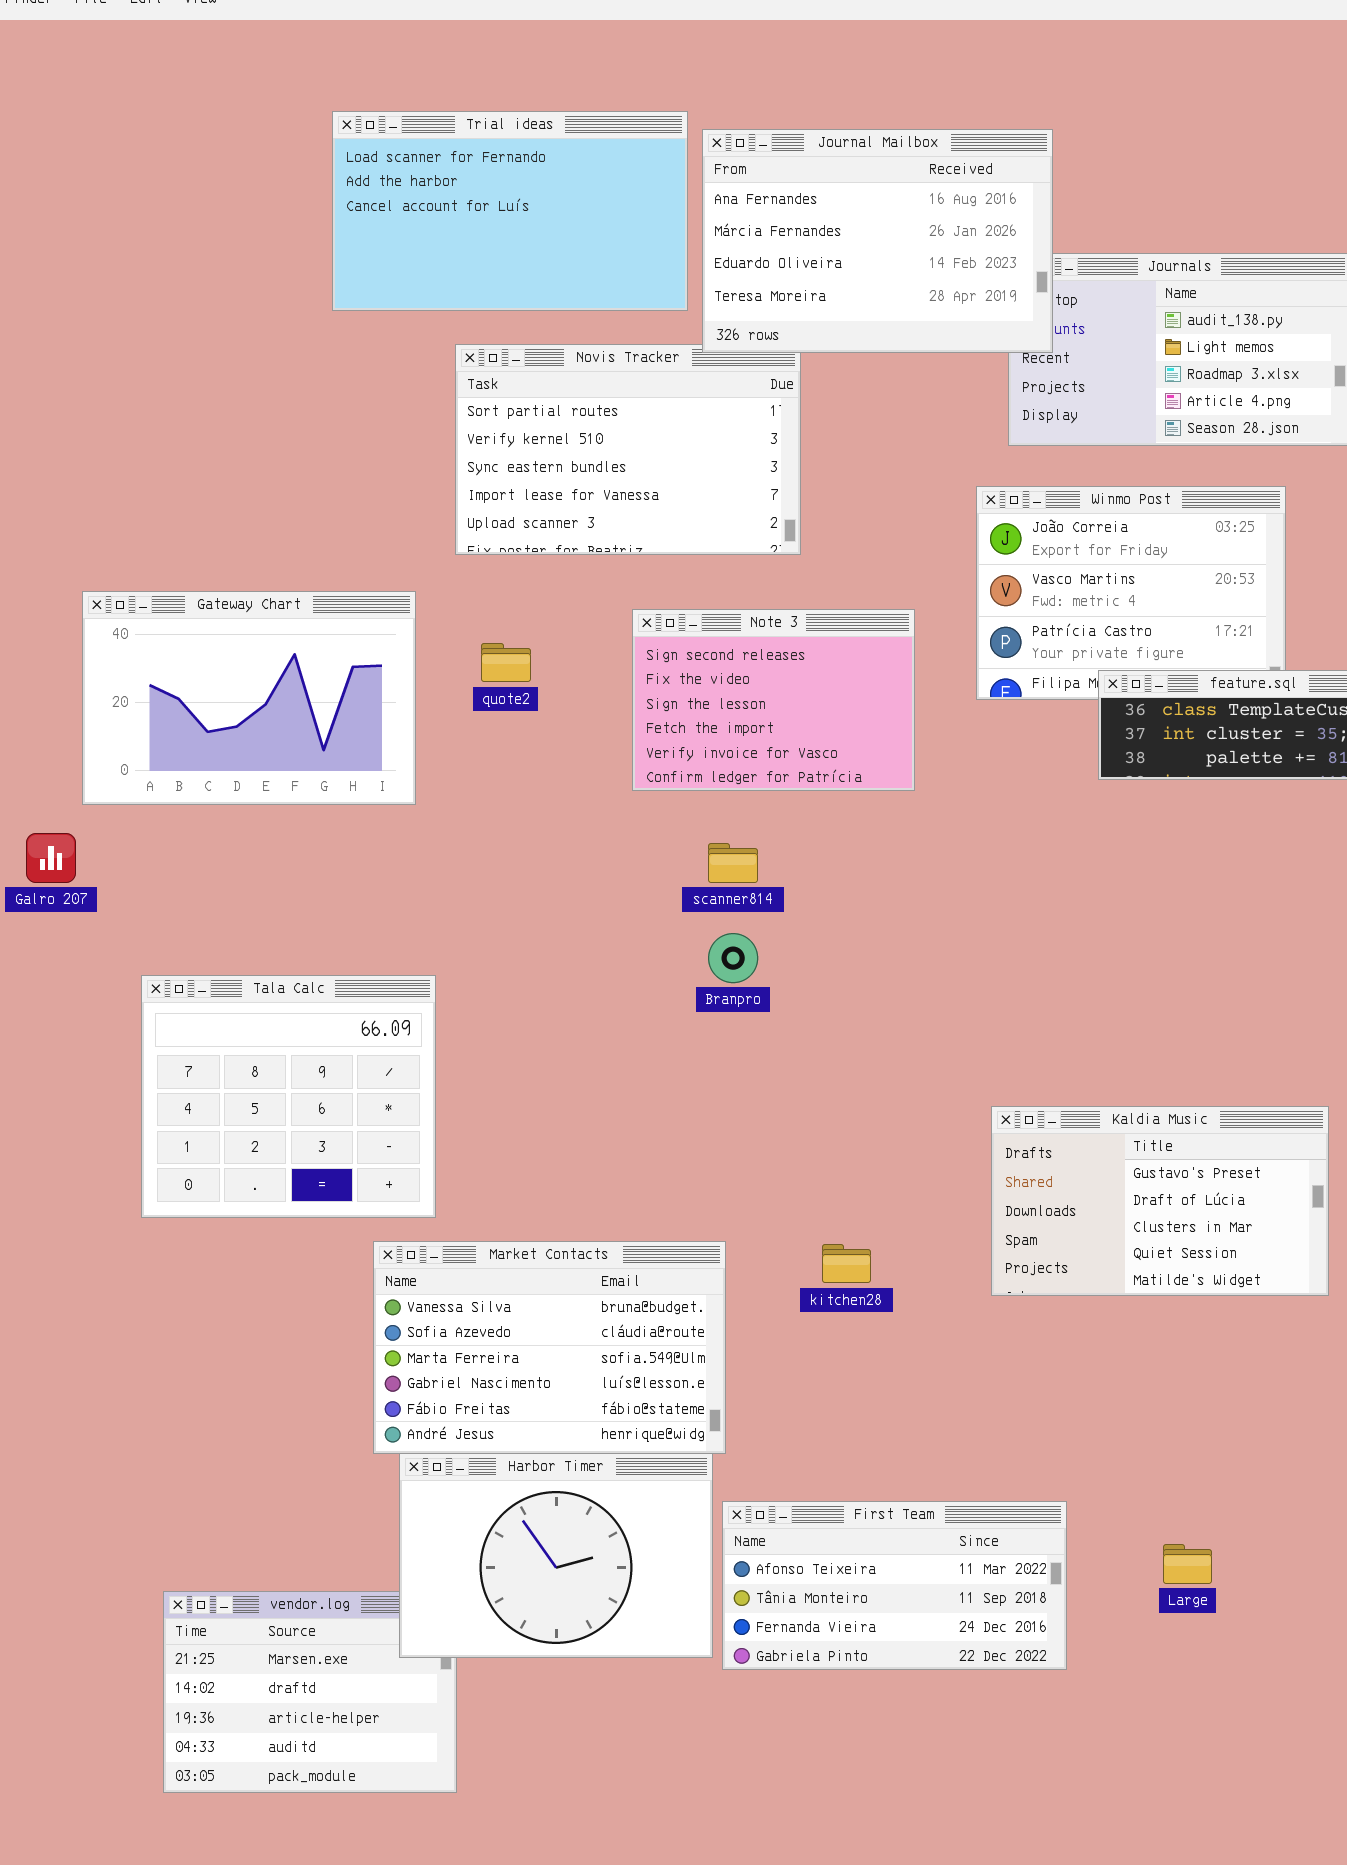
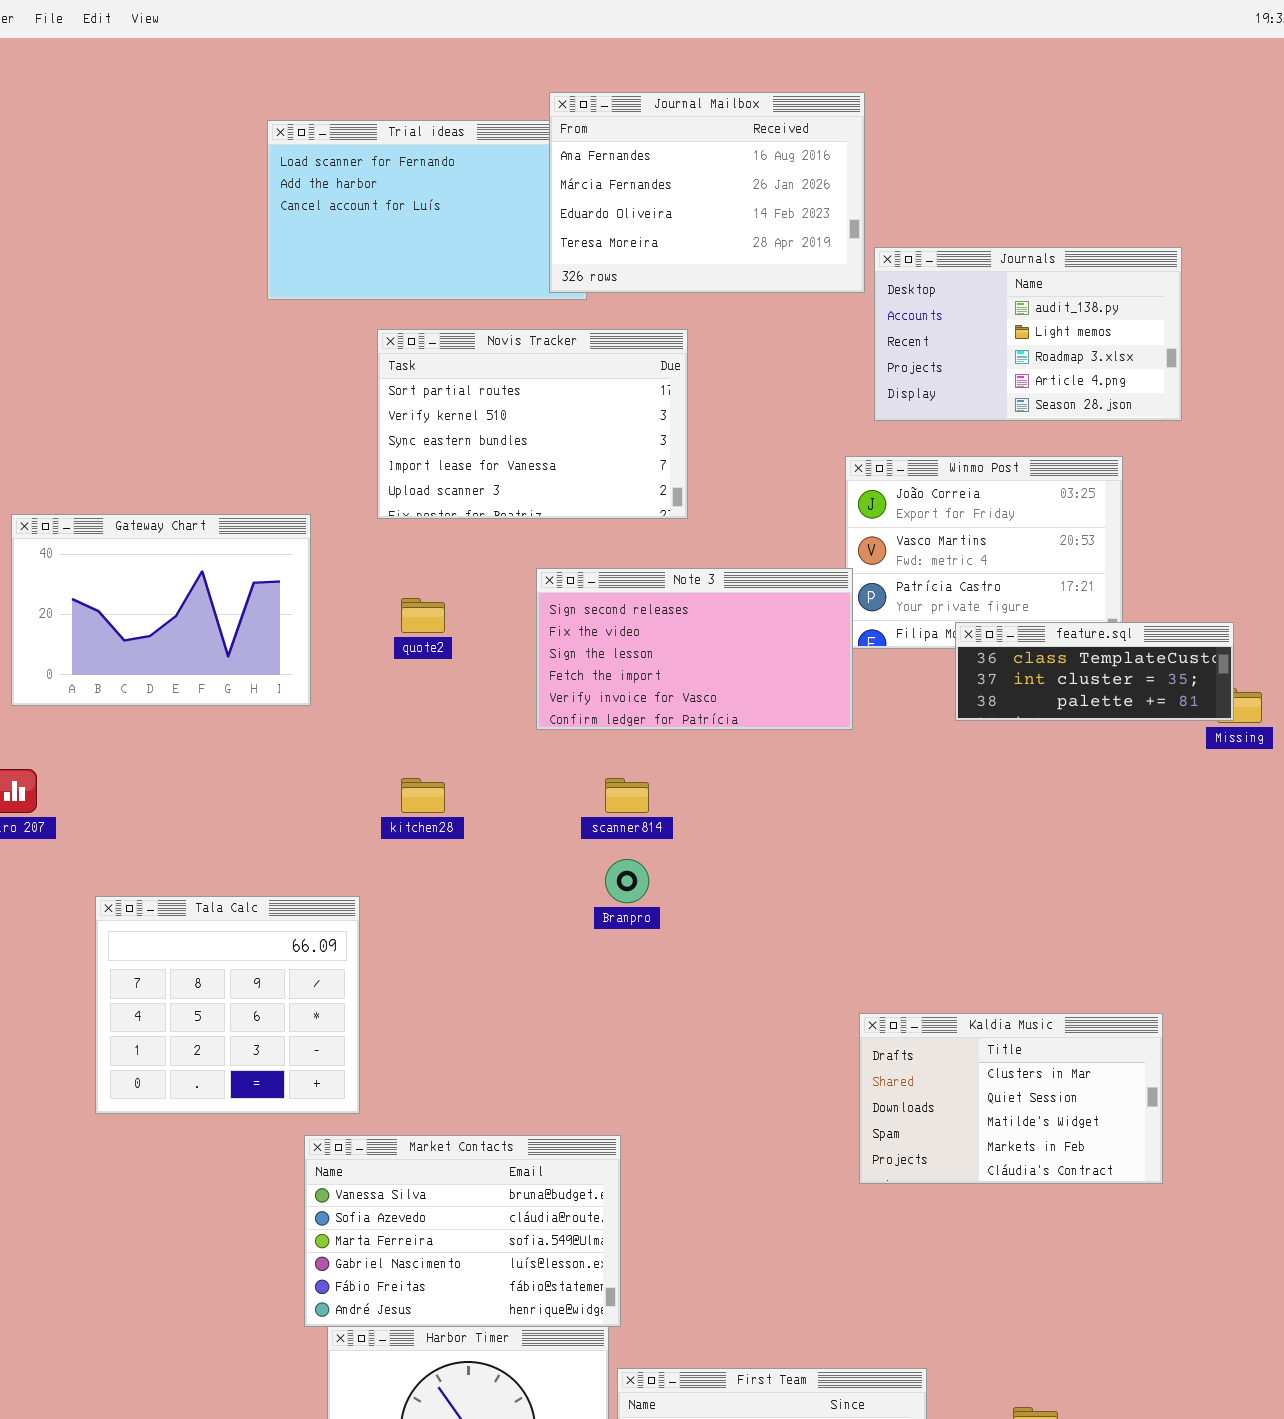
Journal Mailbox: [702,129,1053,353] -> [549,92,865,293], moved
Gateway Chart: [82,591,416,805] -> [11,514,311,706], moved
Note 3: [632,609,915,791] -> [536,568,853,730], resized
Kaldia Music: [991,1106,1329,1296] -> [859,1013,1163,1184], scrolled down 2 rows
kitchen28: [822,1244,871,1283] -> [401,778,445,813], moved

